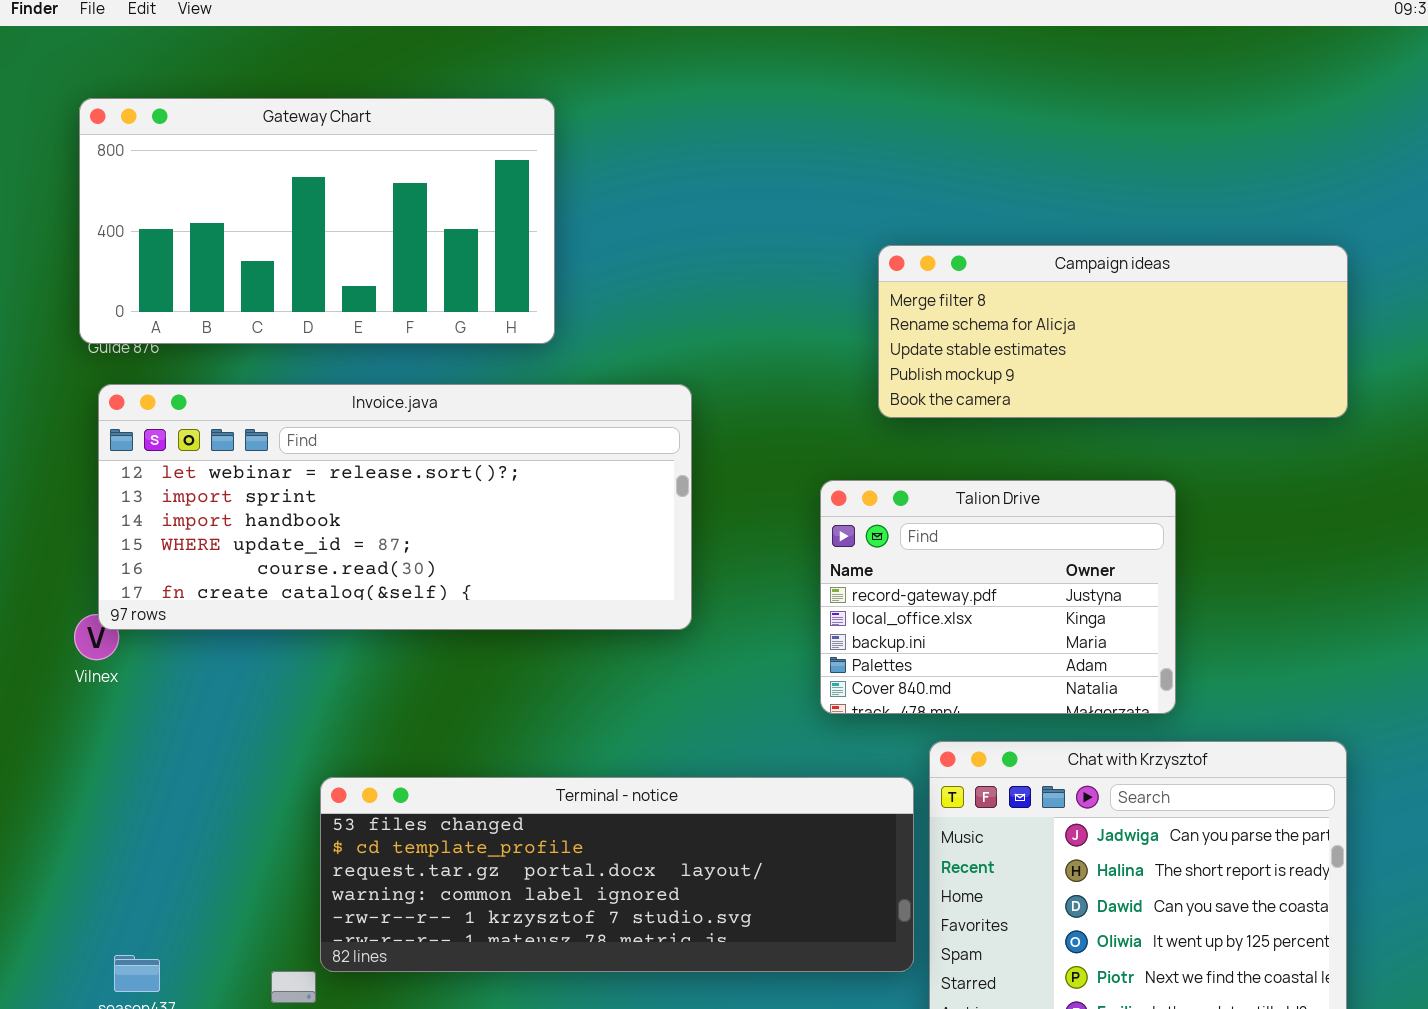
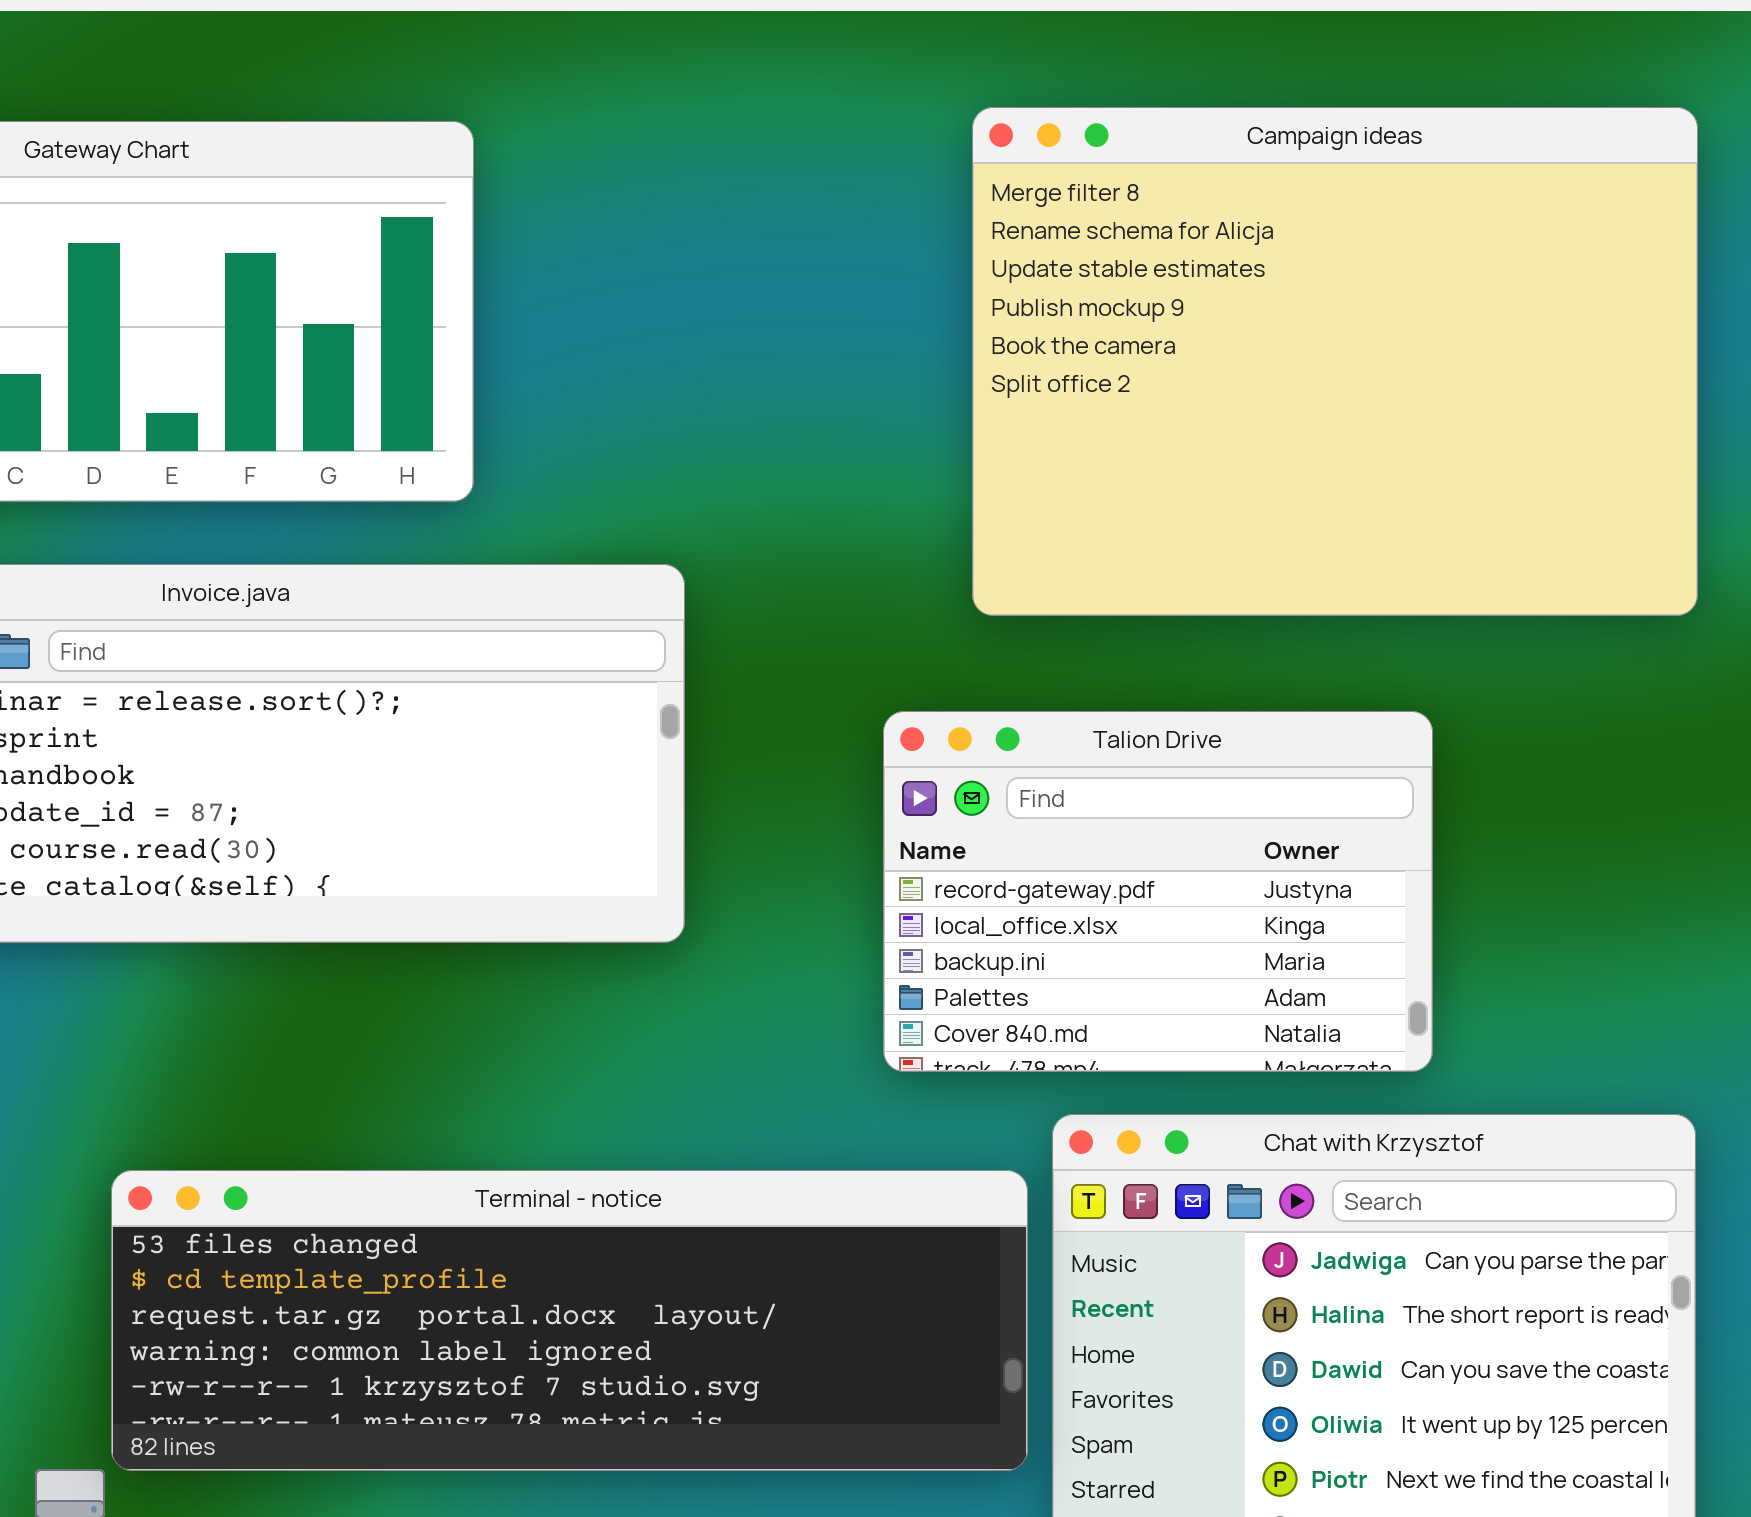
Campaign ideas: [878,245,1348,418] -> [972,107,1698,616], resized

